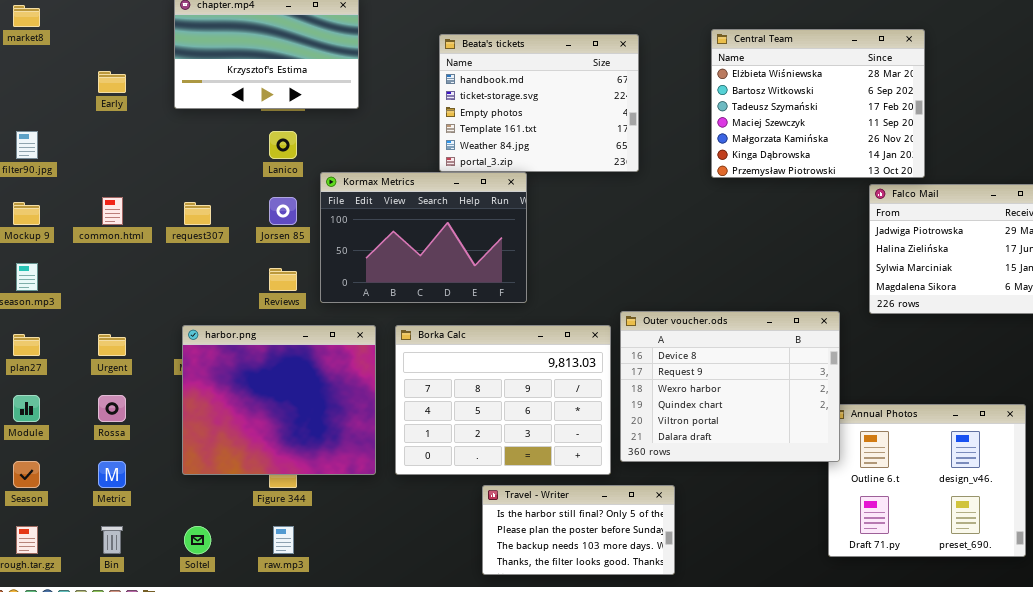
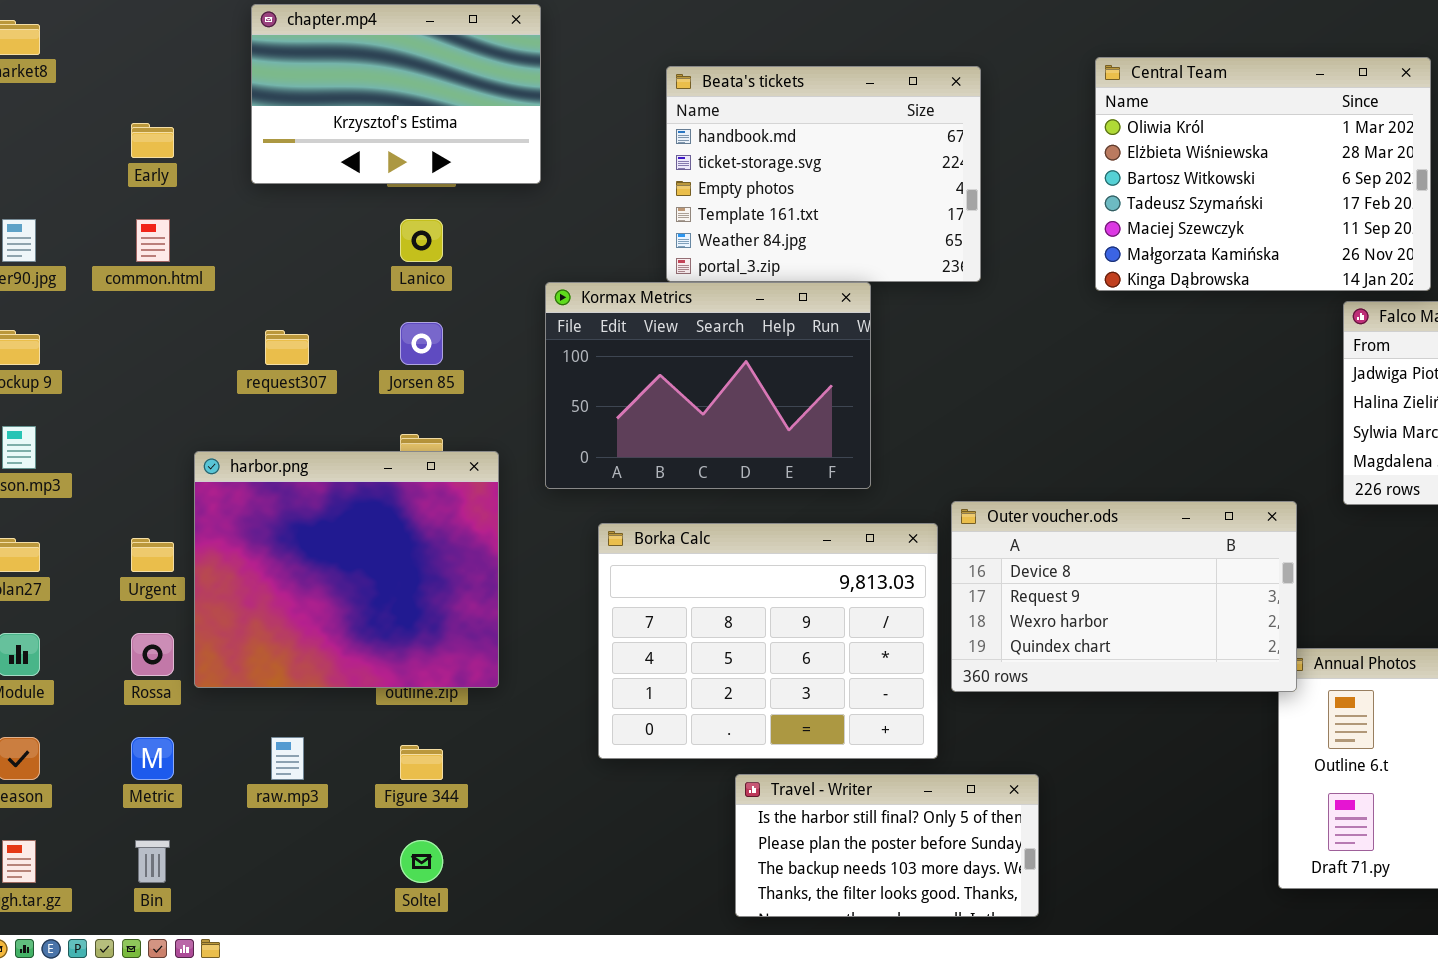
Central Team: [711,29,925,178] -> [1095,57,1431,291], scrolled up 1 row
Kormax Metrics: [320,172,527,303] -> [545,282,871,489], moved
common.html: [102,197,123,225] -> [136,219,170,262], moved
Outer voucher.ods: [620,311,840,462] -> [951,501,1297,692], resized
harbor.png: [182,325,376,475] -> [194,451,499,688], moved
Soltel: [184,526,211,554] -> [400,840,443,883], moved
raw.mp3: [273,526,294,554] -> [271,737,304,780], moved

